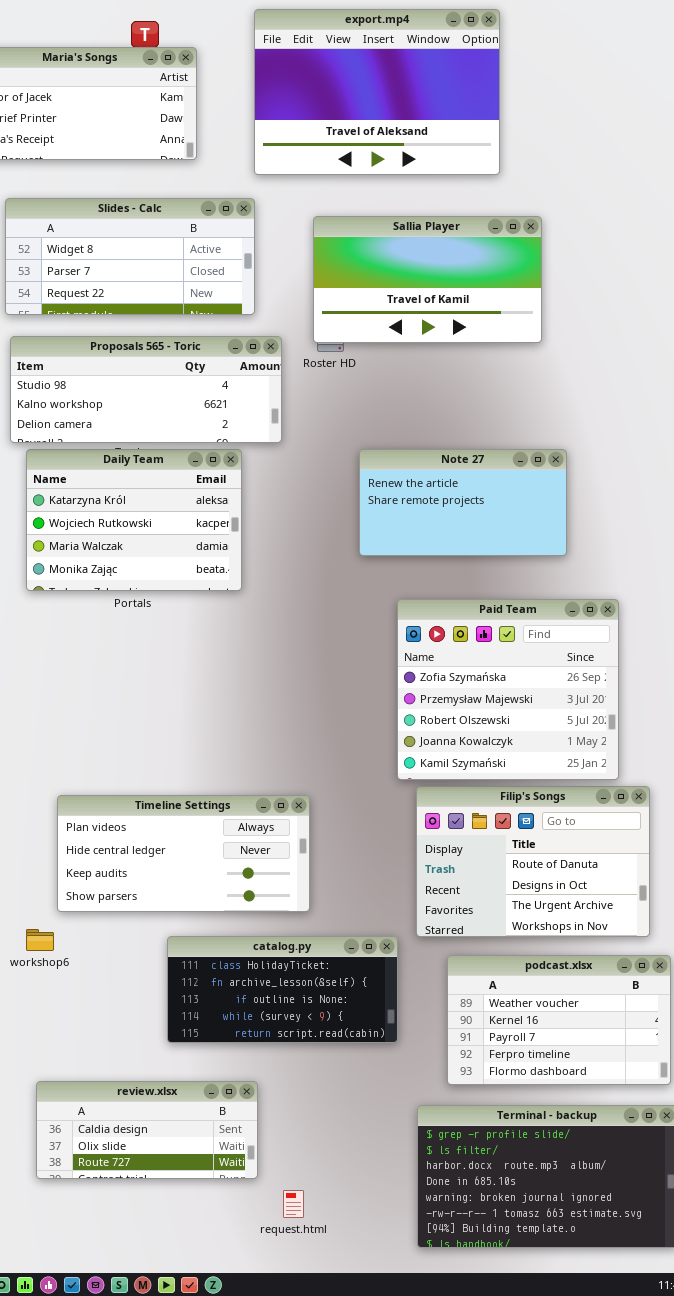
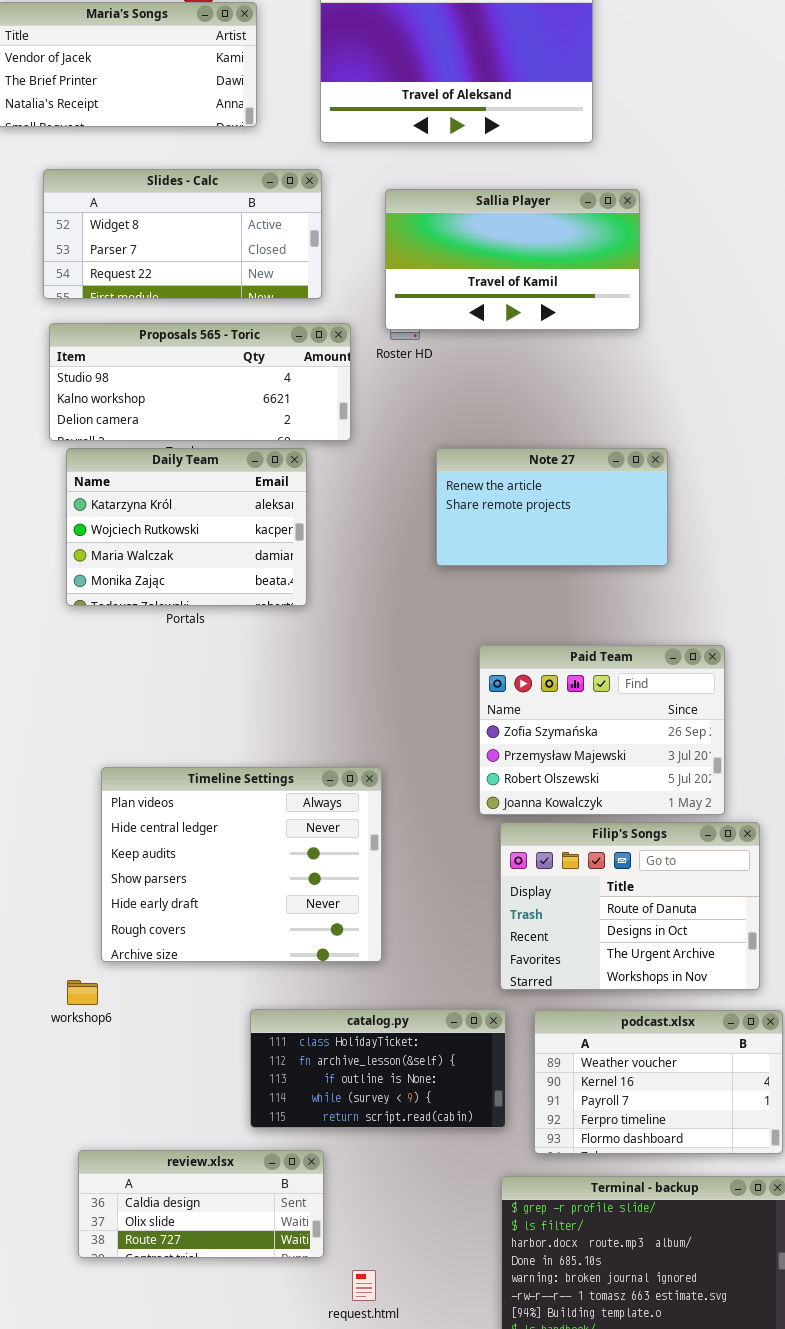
Paid Team: [397,599,619,780] -> [479,645,725,815], resized
Timeline Settings: [57,795,310,912] -> [101,767,382,962], resized
catalog.py: [167,936,398,1043] -> [250,1009,506,1128], moved

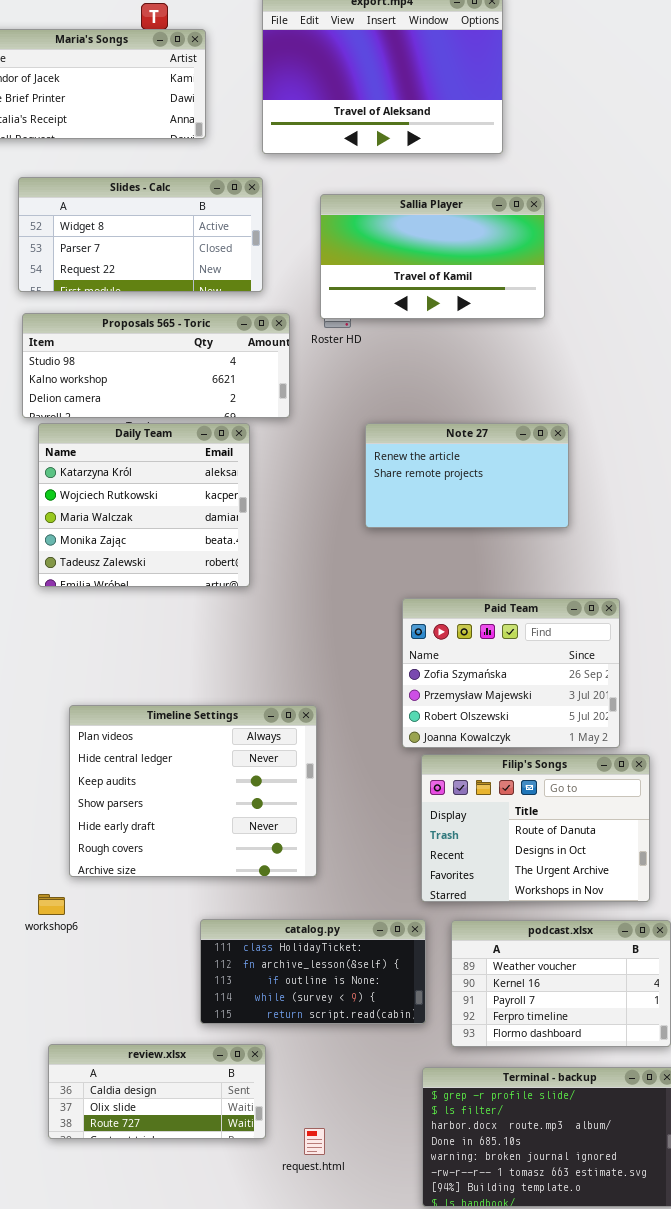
Daily Team: [66,448,307,606] -> [38,423,250,587], resized
request.html: [352,1270,376,1301] -> [304,1128,325,1155], moved

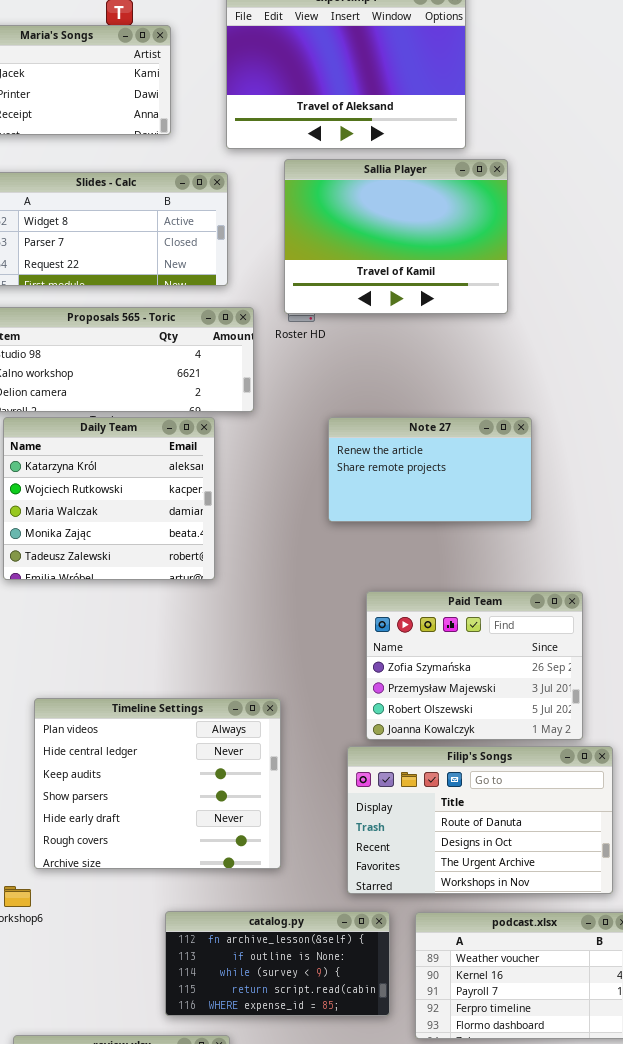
Sallia Player: [320,194,545,319] -> [284,159,508,314], resized
Filip's Songs: [421,754,650,902] -> [347,746,613,894], resized
catalog.py: [200,919,426,1024] -> [165,911,390,1016], scrolled down 1 row

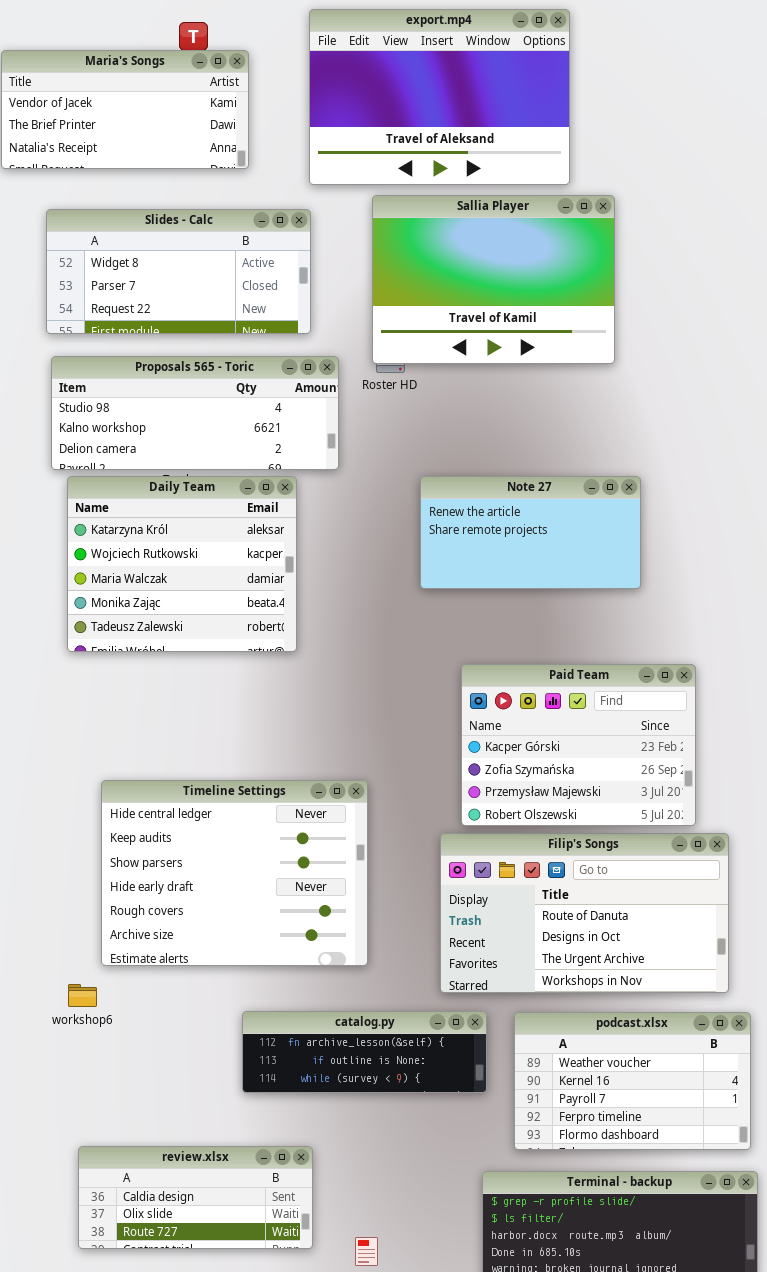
Paid Team: [366,591,583,740] -> [461,664,696,826], scrolled up 1 row
Timeline Settings: [34,698,281,869] -> [101,780,368,966], scrolled down 1 row
catalog.py: [165,911,390,1016] -> [242,1011,487,1093], resized

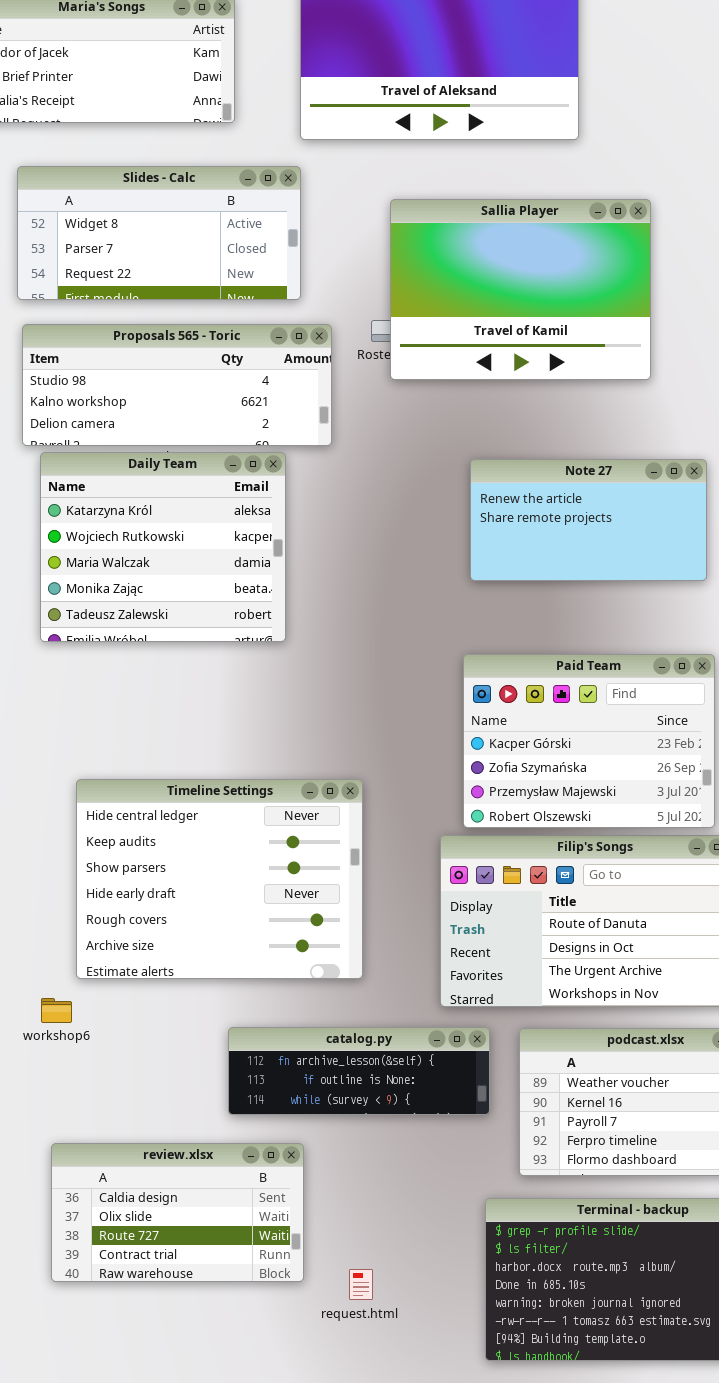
Sallia Player: [372,195,615,364] -> [390,199,651,380], moved
Note 27: [420,476,641,589] -> [470,459,707,581], moved
review.xlsx: [78,1146,313,1249] -> [51,1143,304,1282], resized

